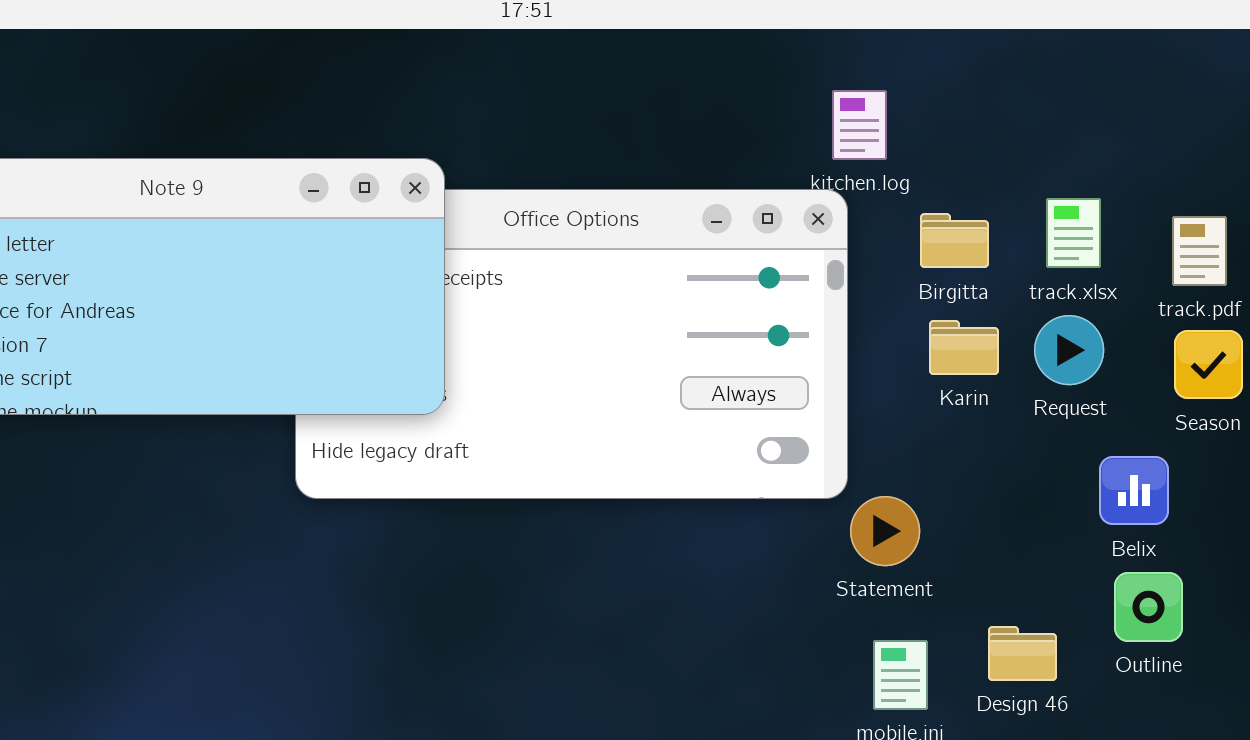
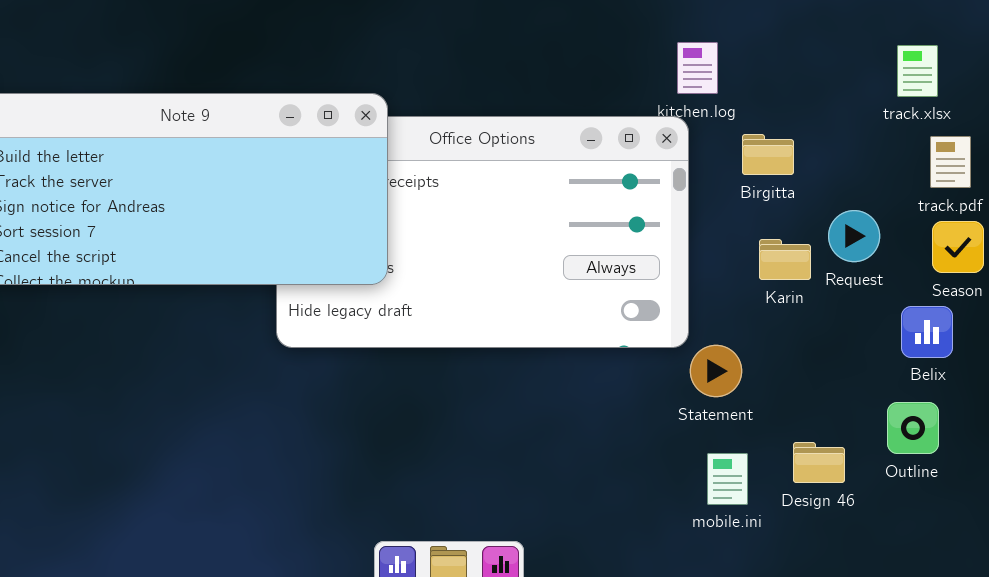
track.xlsx: [1046,198,1101,268] -> [897,45,938,97], moved
Karin: [929,320,999,375] -> [759,239,811,280], moved
Belix: [1099,456,1169,525] -> [901,306,953,358], moved

